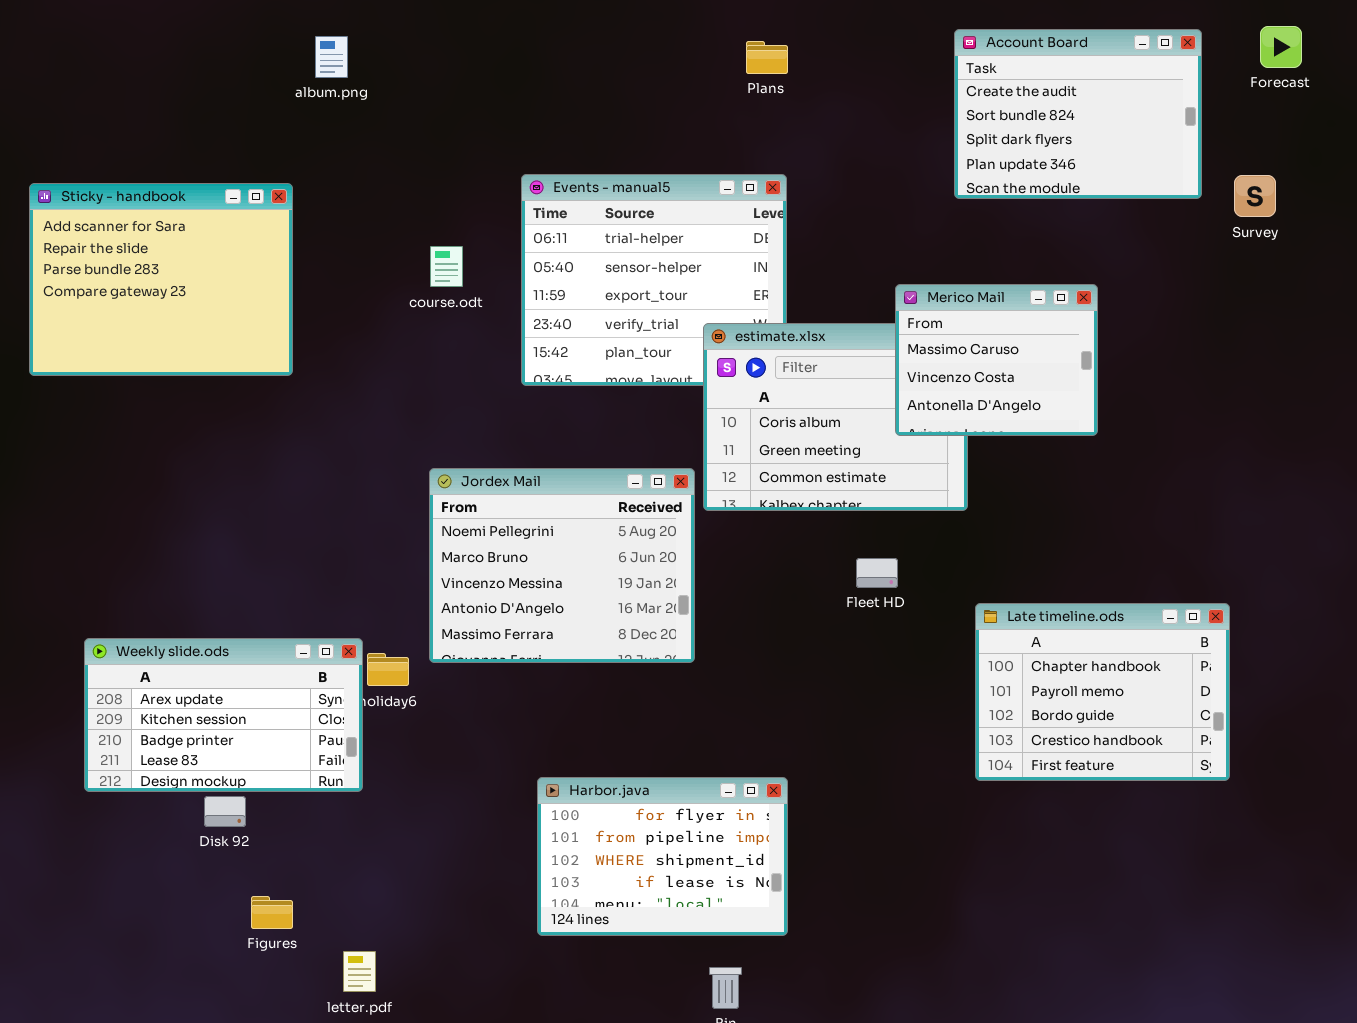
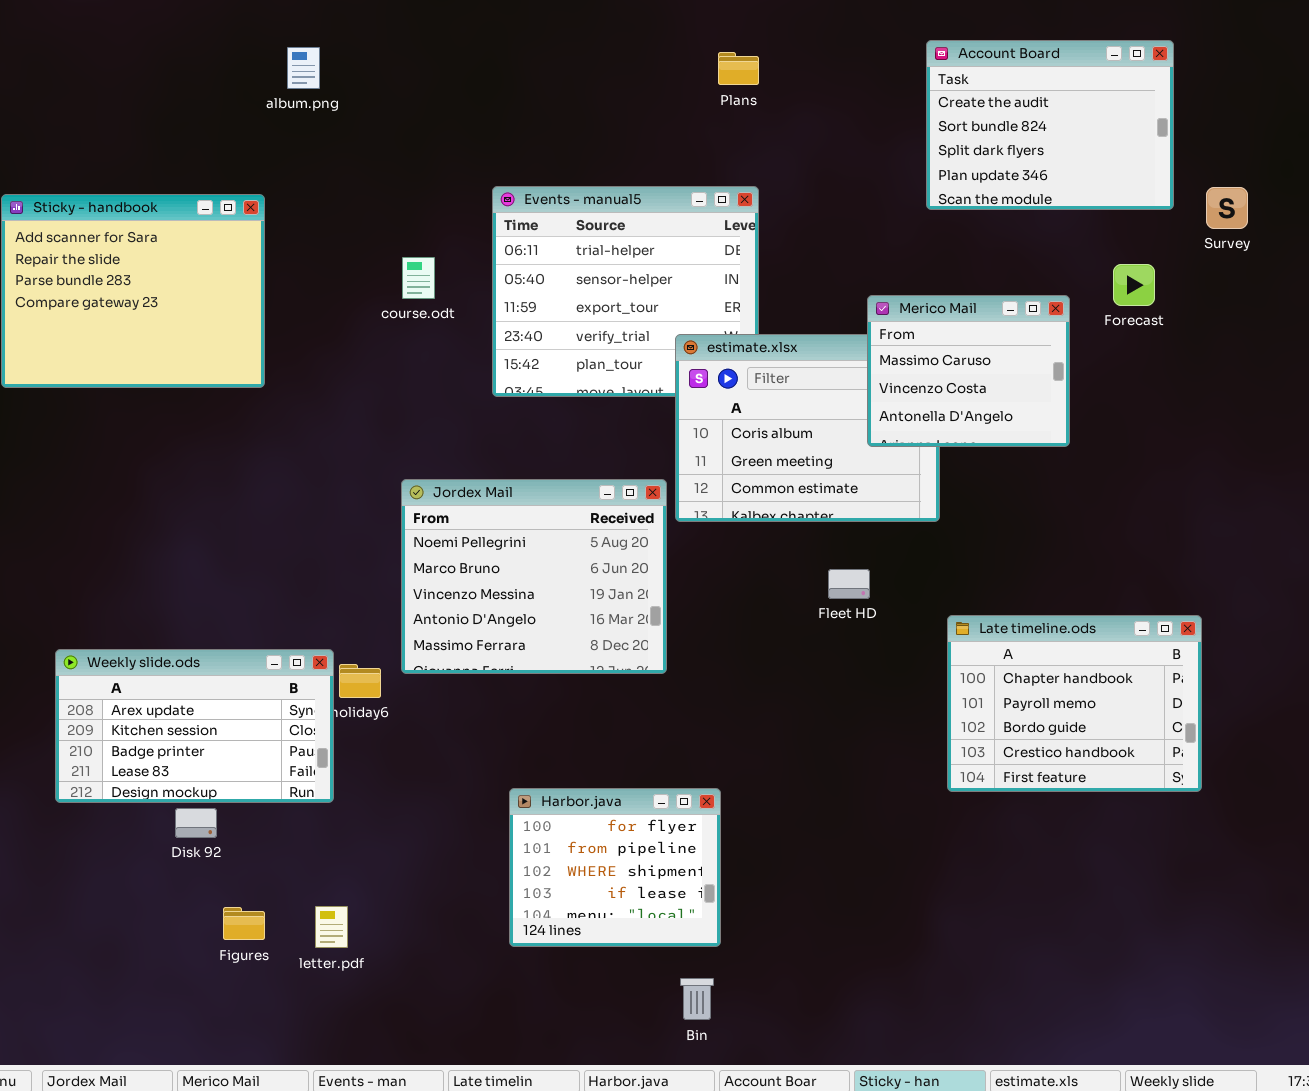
Forecast: [1260,26,1302,68] -> [1113,264,1155,306], moved
Harbor.java: [537,777,788,936] -> [509,788,721,947], resized
letter.pdf: [343,951,376,992] -> [315,906,348,948], moved

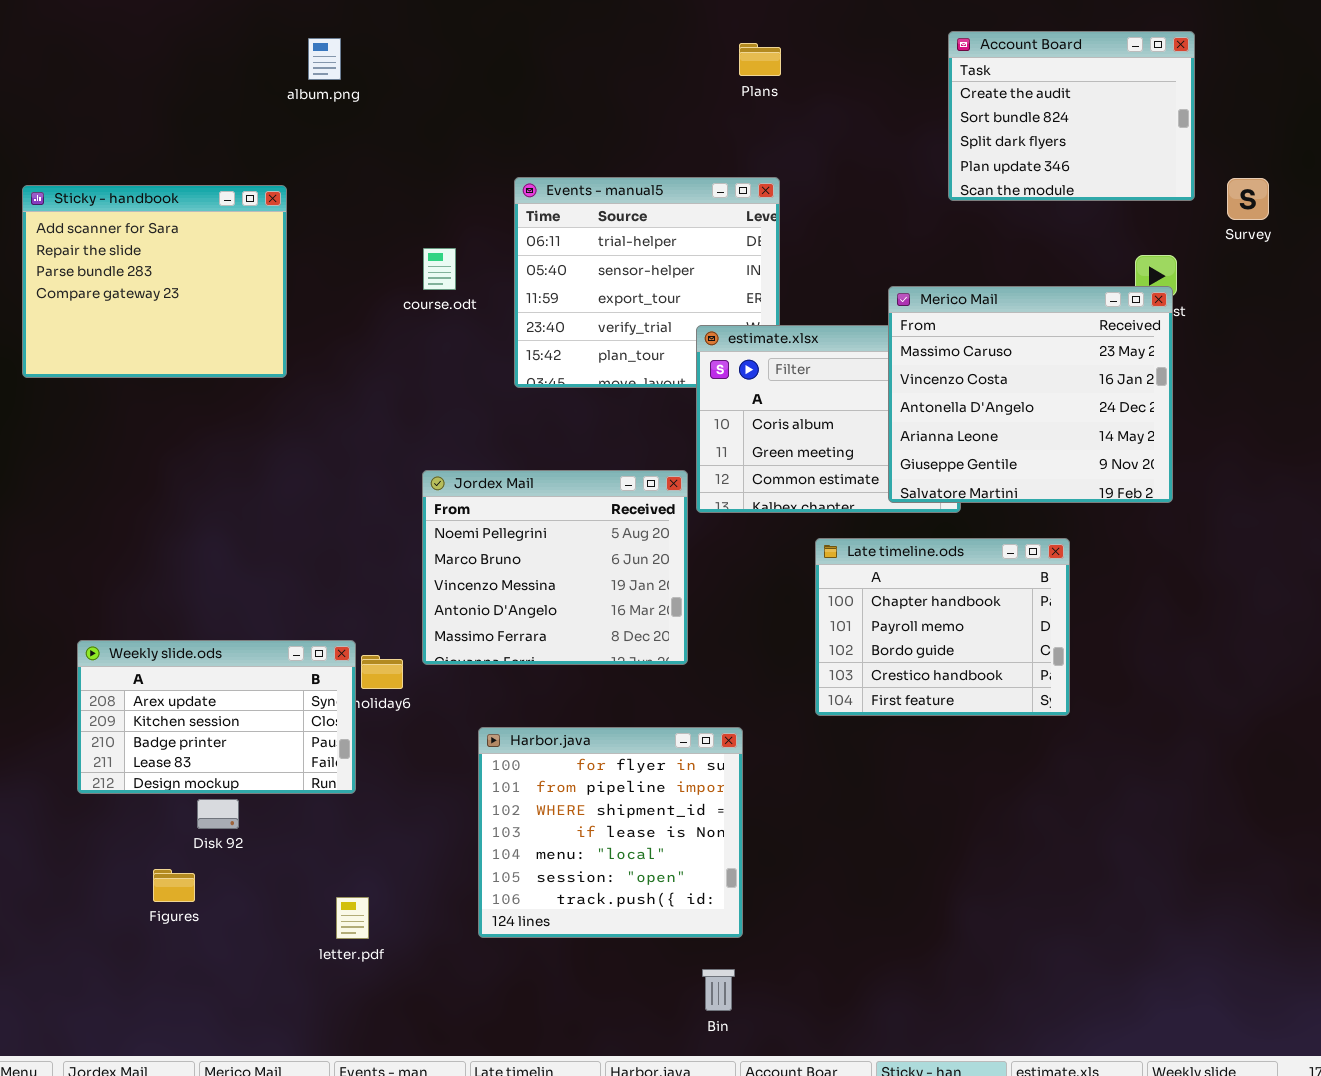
Merico Mail: [867,295,1070,447] -> [888,286,1173,503], resized
Late timeline.ods: [947,615,1202,792] -> [815,538,1070,716], moved
Harbor.java: [509,788,721,947] -> [478,727,743,938], resized
Figures: [223,907,265,940] -> [153,869,195,902], moved

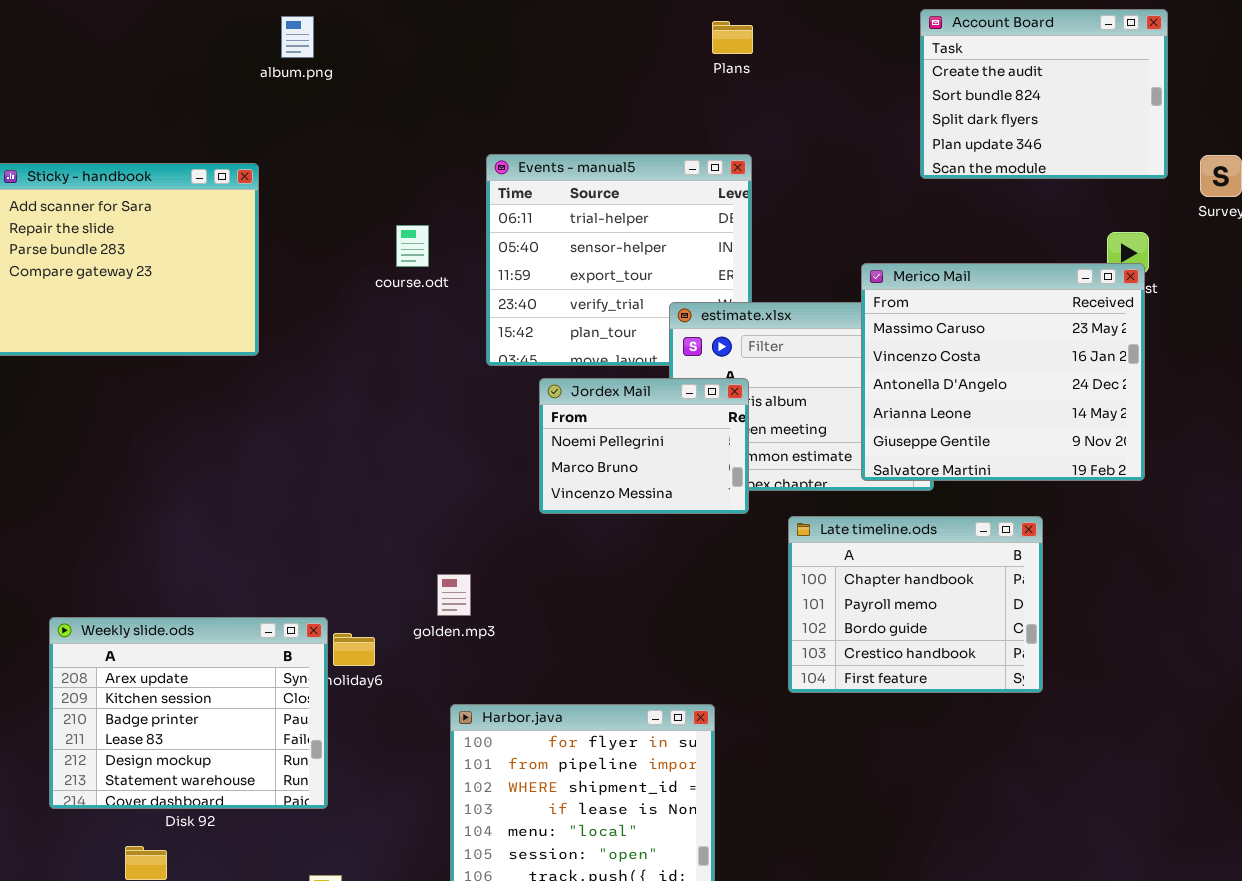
Jordex Mail: [422,470,688,665] -> [539,378,749,514], moved, resized
Weekly slide.ods: [77,640,356,794] -> [49,617,328,809], resized

